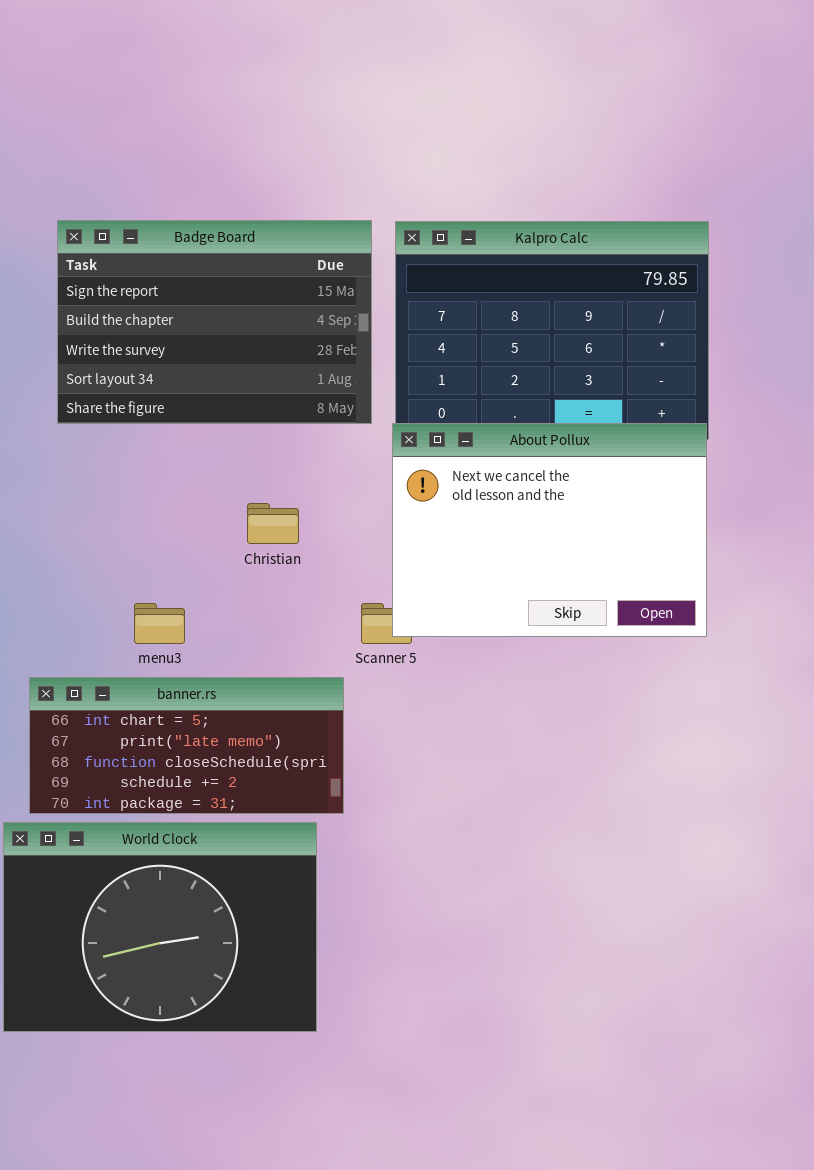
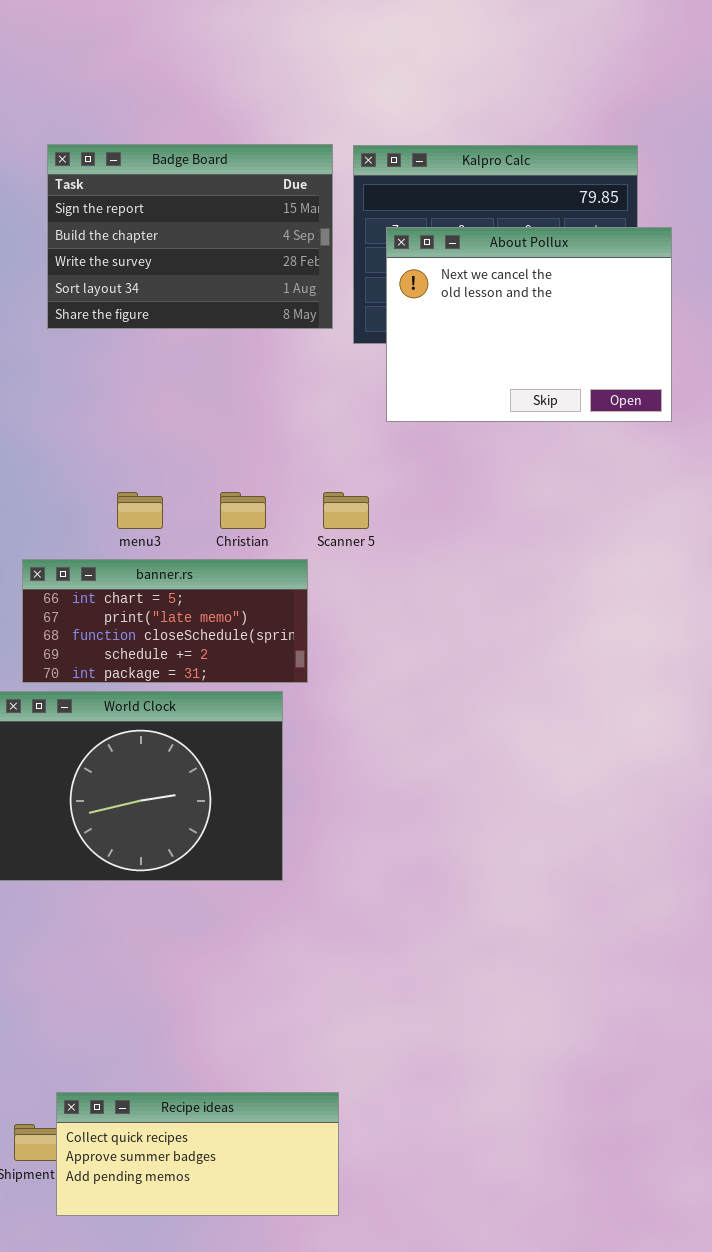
About Pollux: [392,423,707,637] -> [386,227,672,422], moved
Christian: [247,503,299,544] -> [220,492,266,529], moved

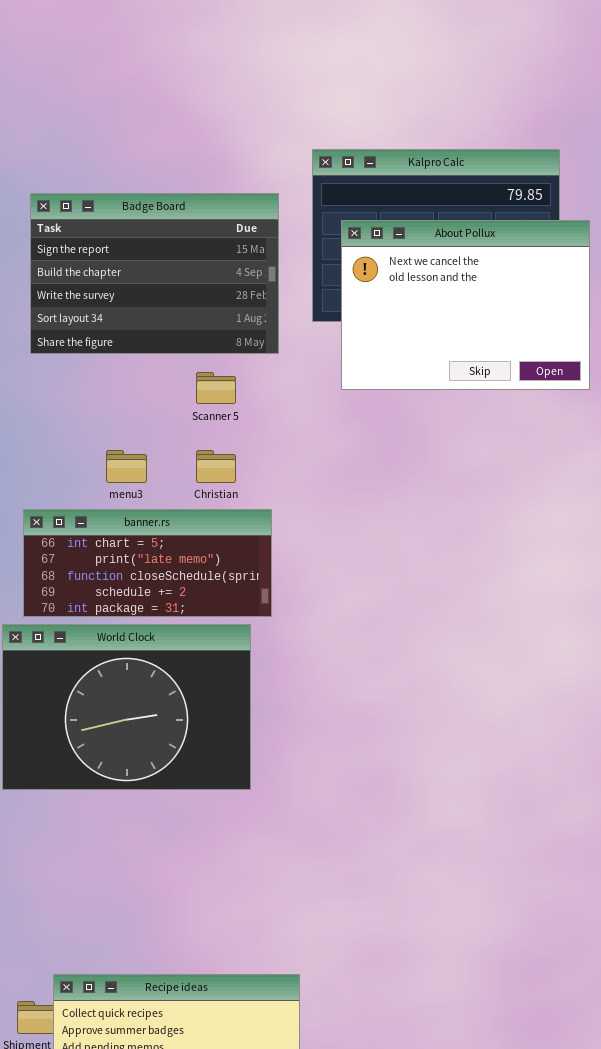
Badge Board: [47,144,333,329] -> [30,193,279,354], moved
Scanner 5: [323,492,369,529] -> [196,372,236,404], moved

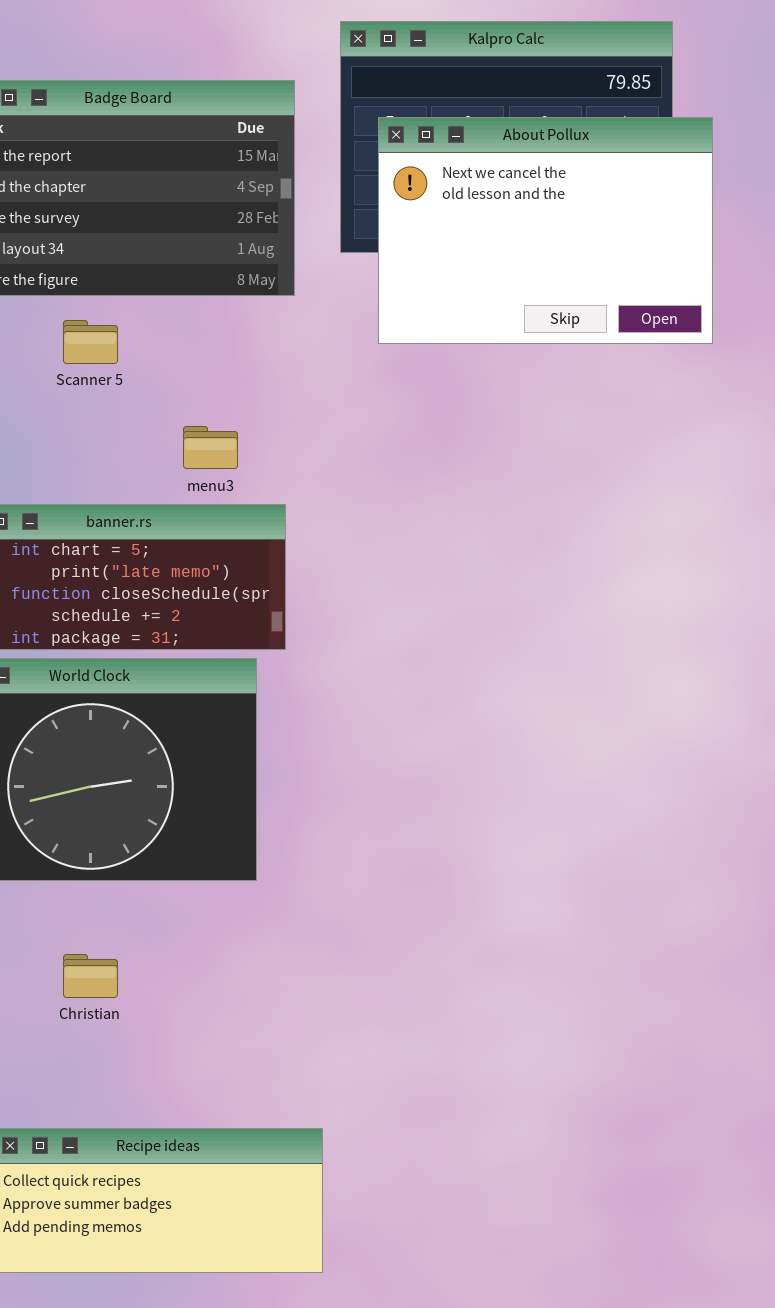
Scanner 5: [196,372,236,404] -> [63,320,118,364], moved
menu3: [106,450,147,483] -> [183,426,238,469], moved
Christian: [196,450,236,483] -> [63,954,118,998], moved

